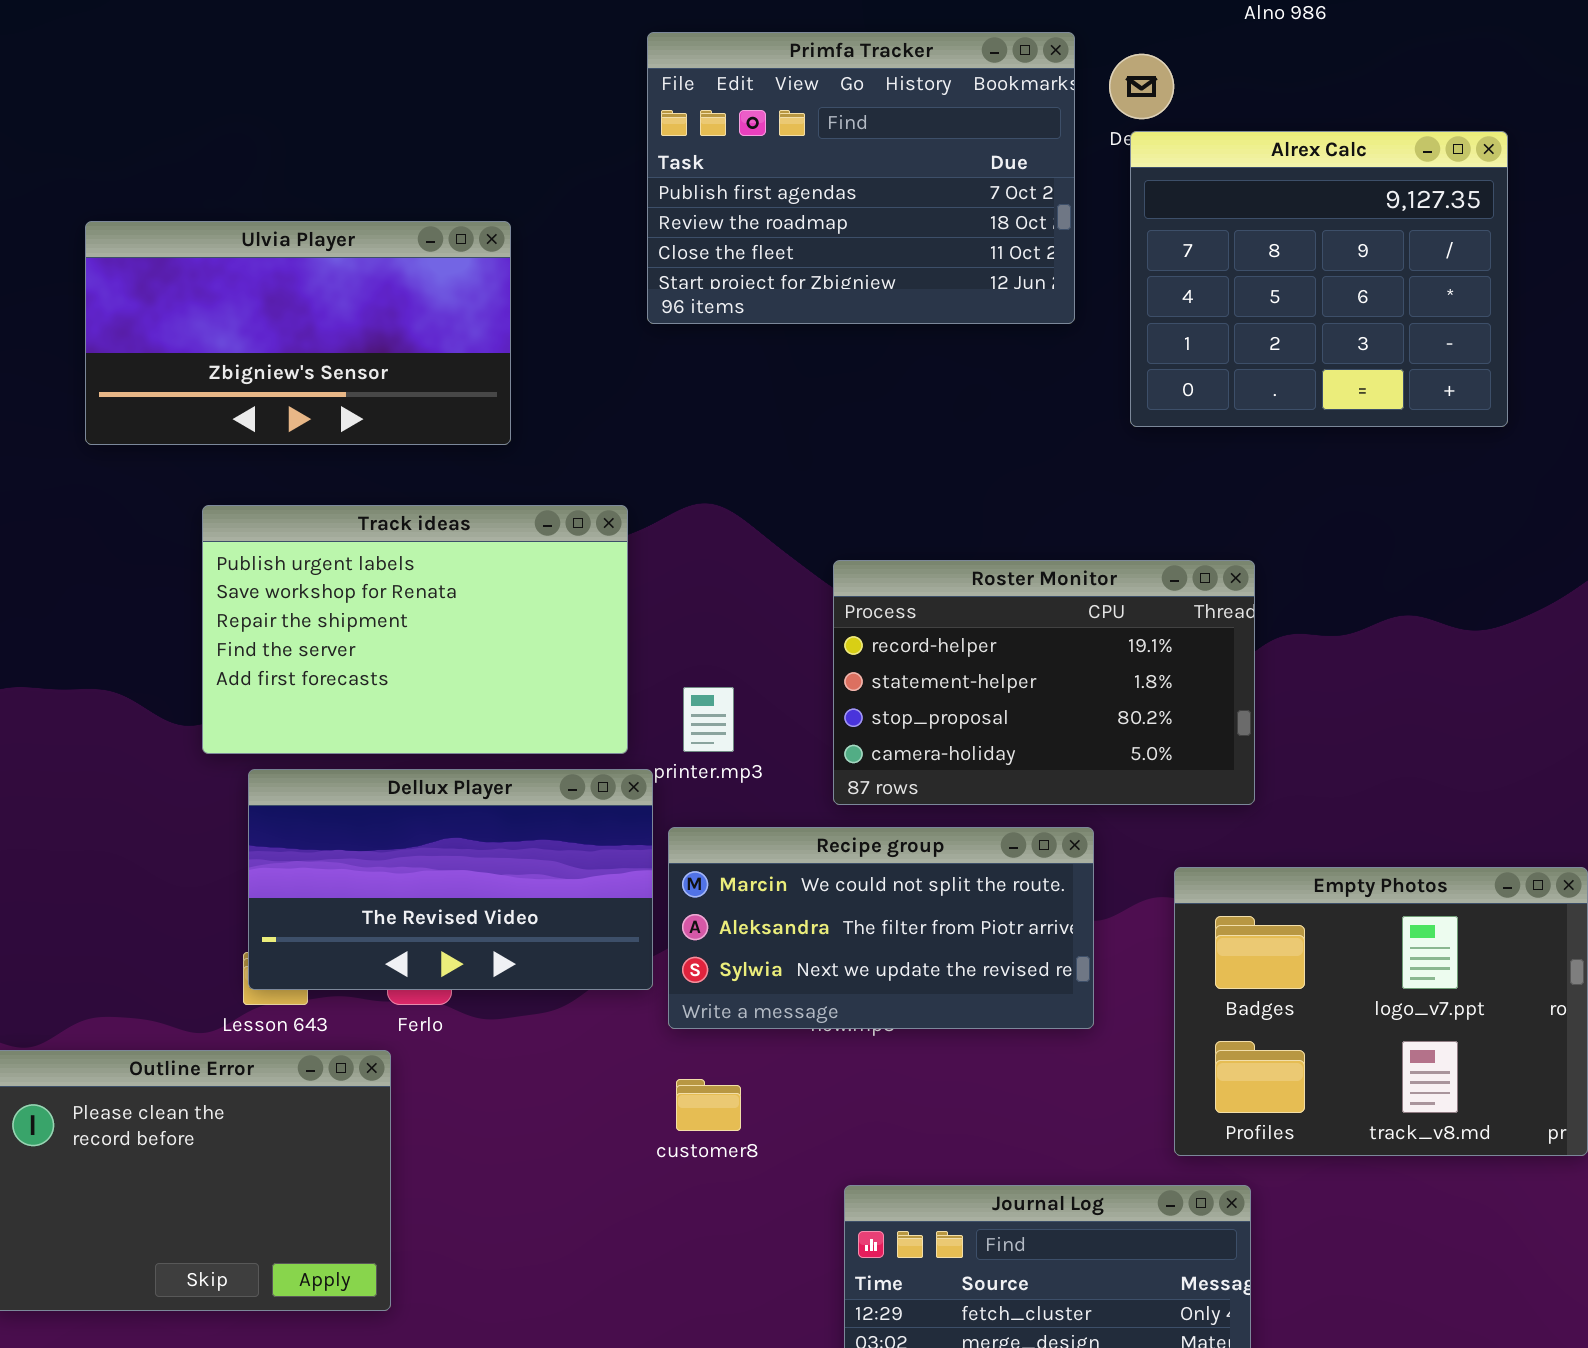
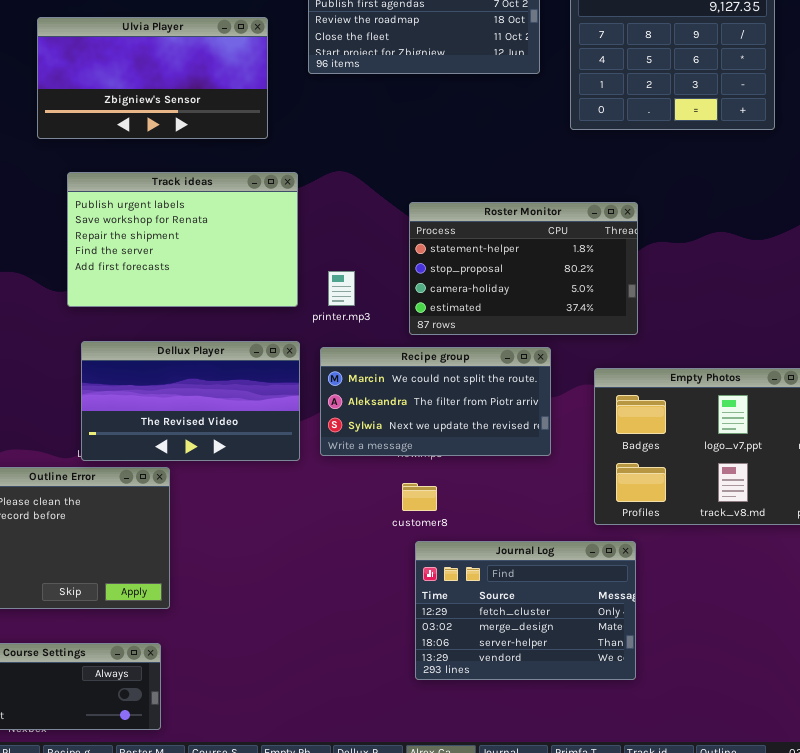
Ulvia Player: [85,221,511,445] -> [37,17,268,139], moved
Roster Monitor: [833,560,1255,805] -> [409,202,638,335], scrolled down 1 row
Dellux Player: [248,769,653,990] -> [81,341,300,461], moved
customer8: [676,1079,741,1131] -> [402,483,437,511], moved

